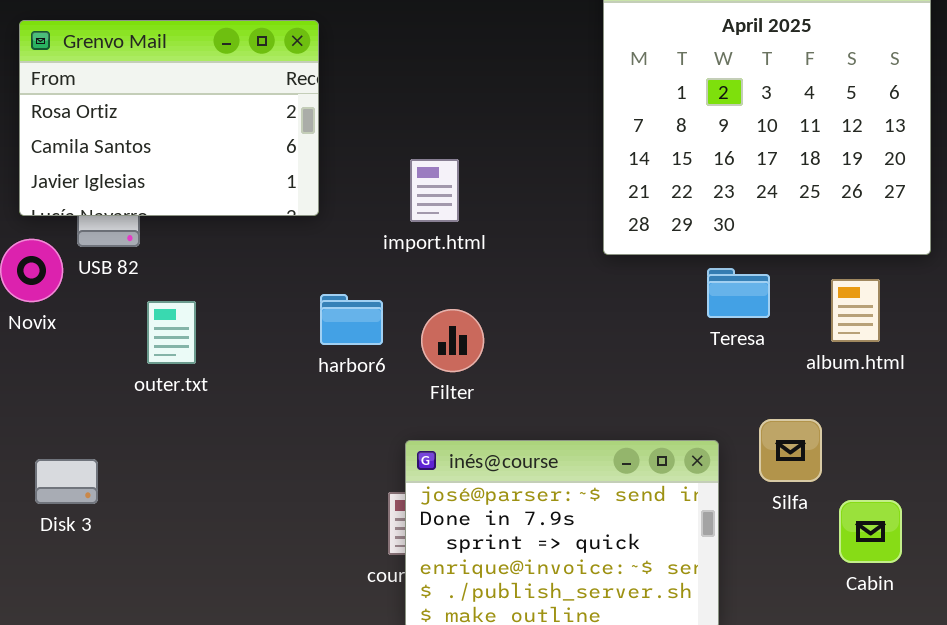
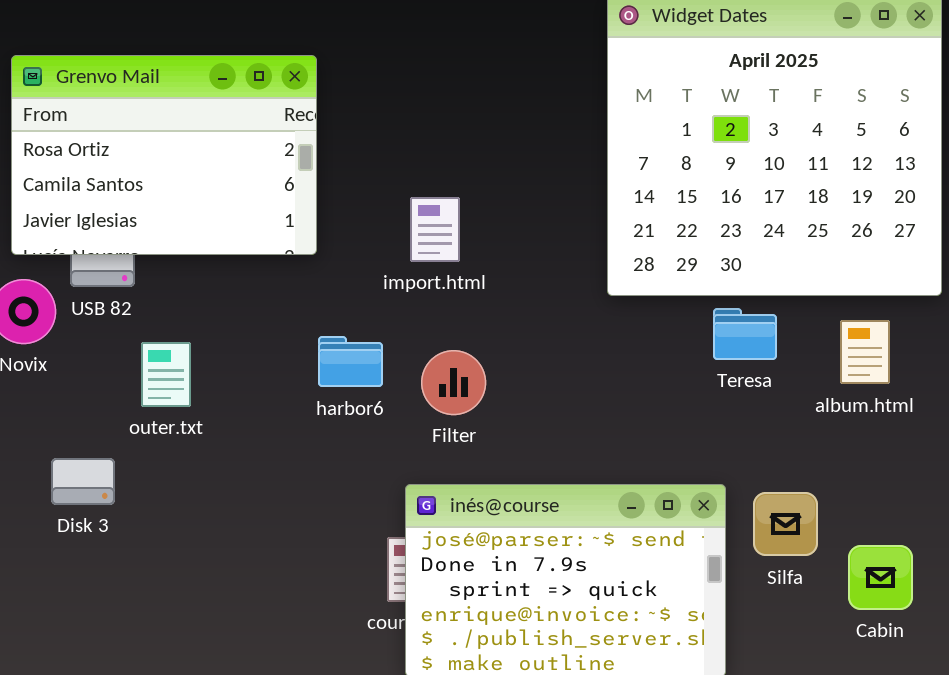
Silfa: [759,419,822,482] -> [753,492,818,556], moved
Disk 3: [35,459,98,504] -> [51,458,115,505], moved

